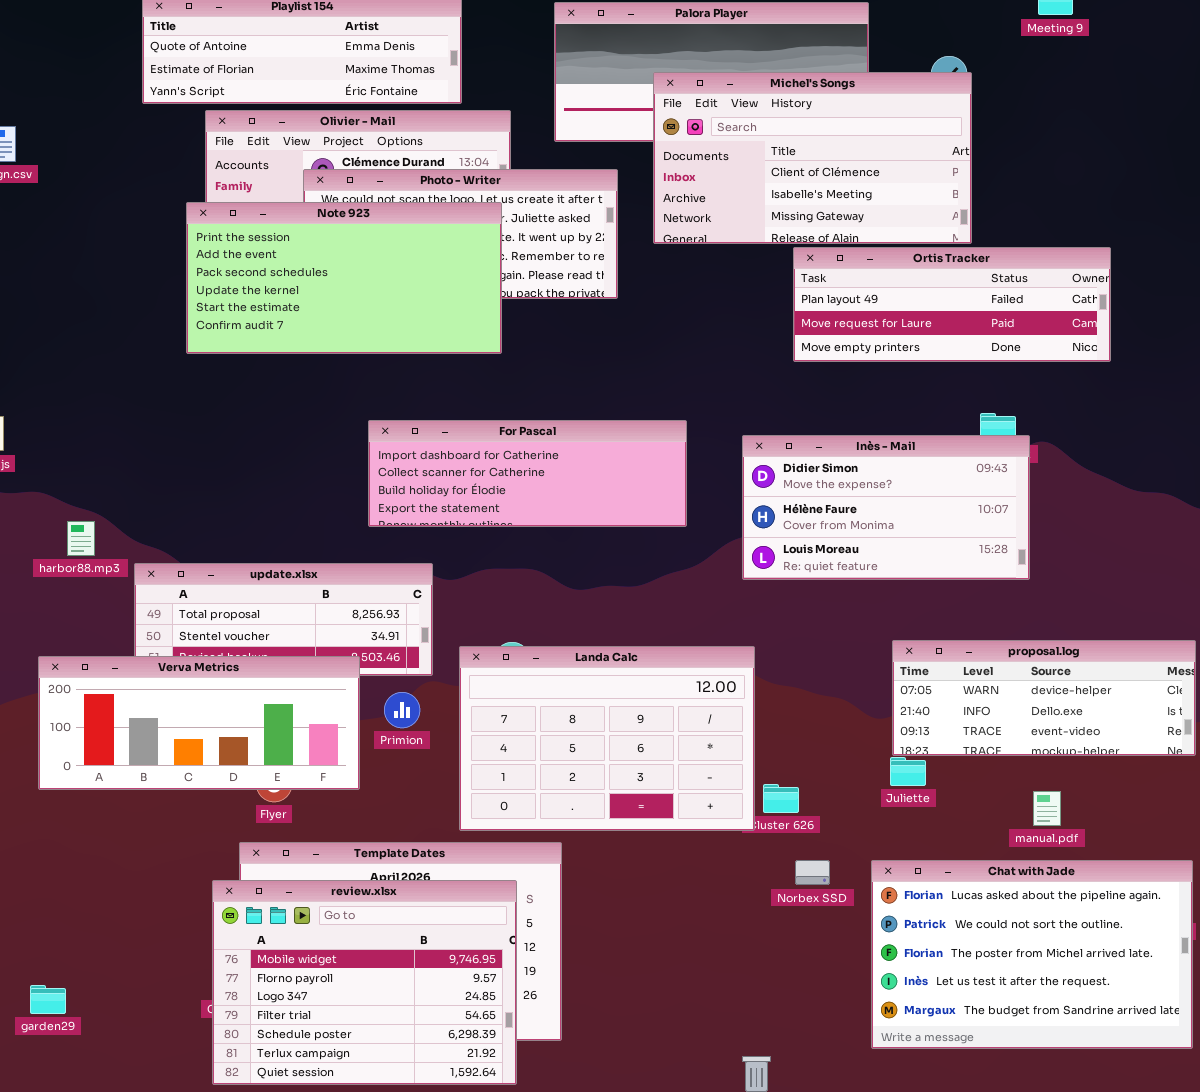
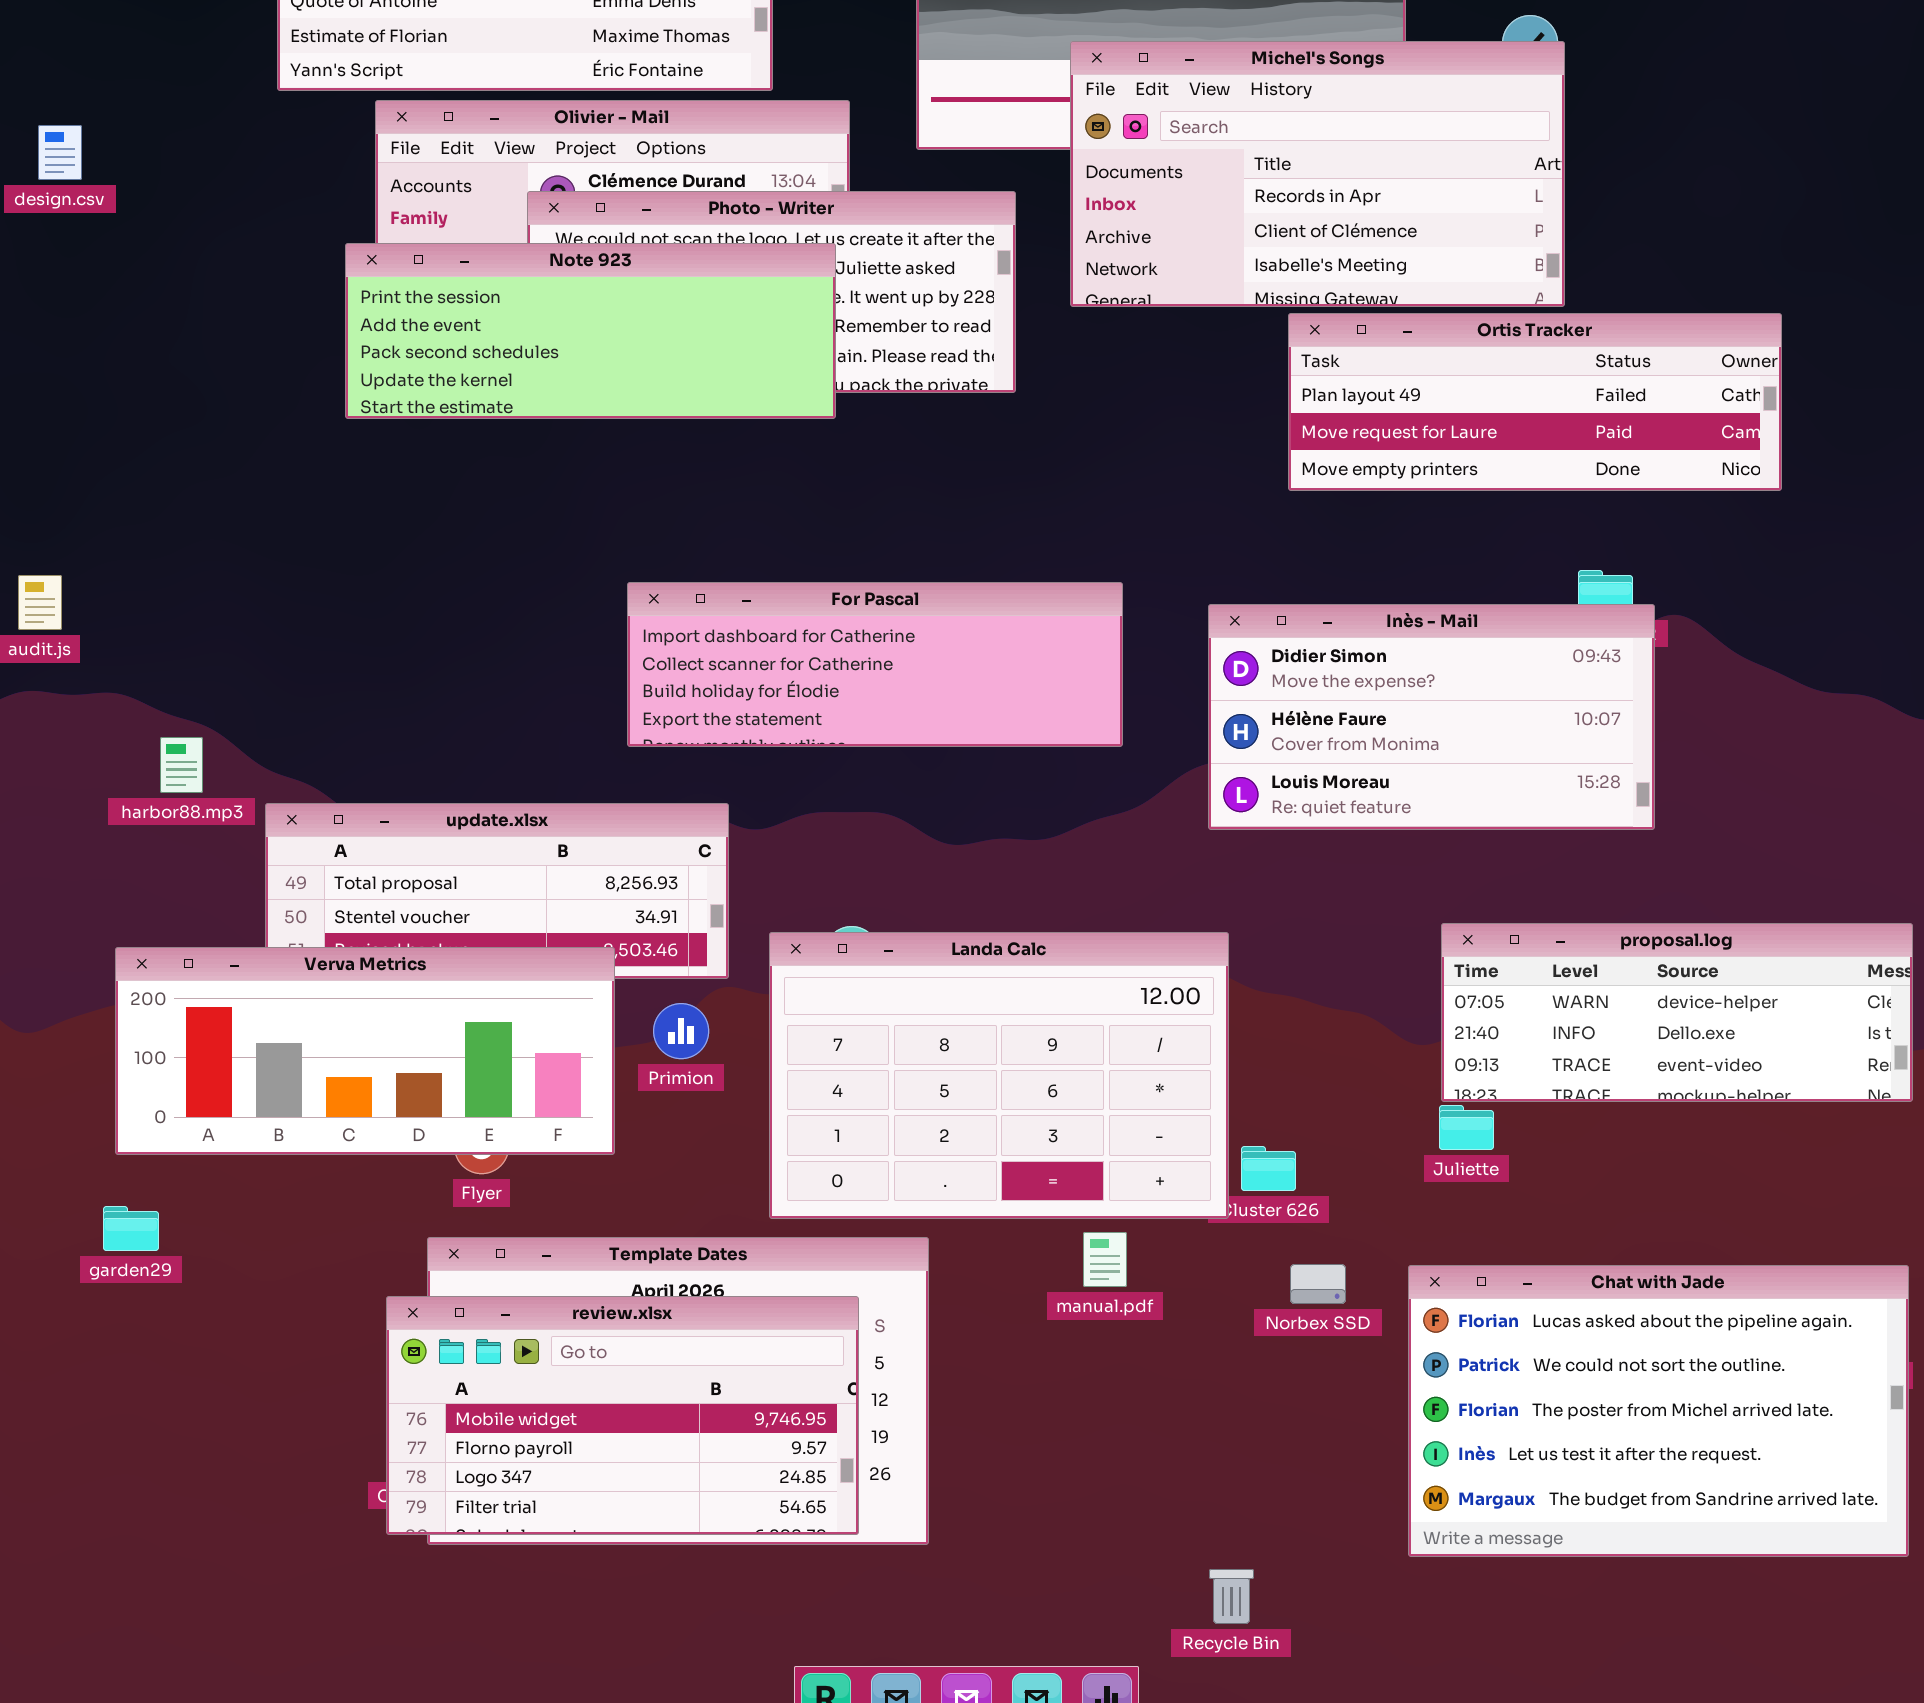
Michel's Songs: [653,72,972,244] -> [1070,41,1565,307], scrolled up 1 row
Note 923: [186,202,502,354] -> [345,243,836,419], resized
manual.pdf: [1033,791,1061,826] -> [1083,1232,1127,1287], moved
review.xlsx: [212,880,517,1085] -> [386,1296,859,1535], resized
garden29: [30,985,66,1014] -> [103,1206,159,1251], moved

